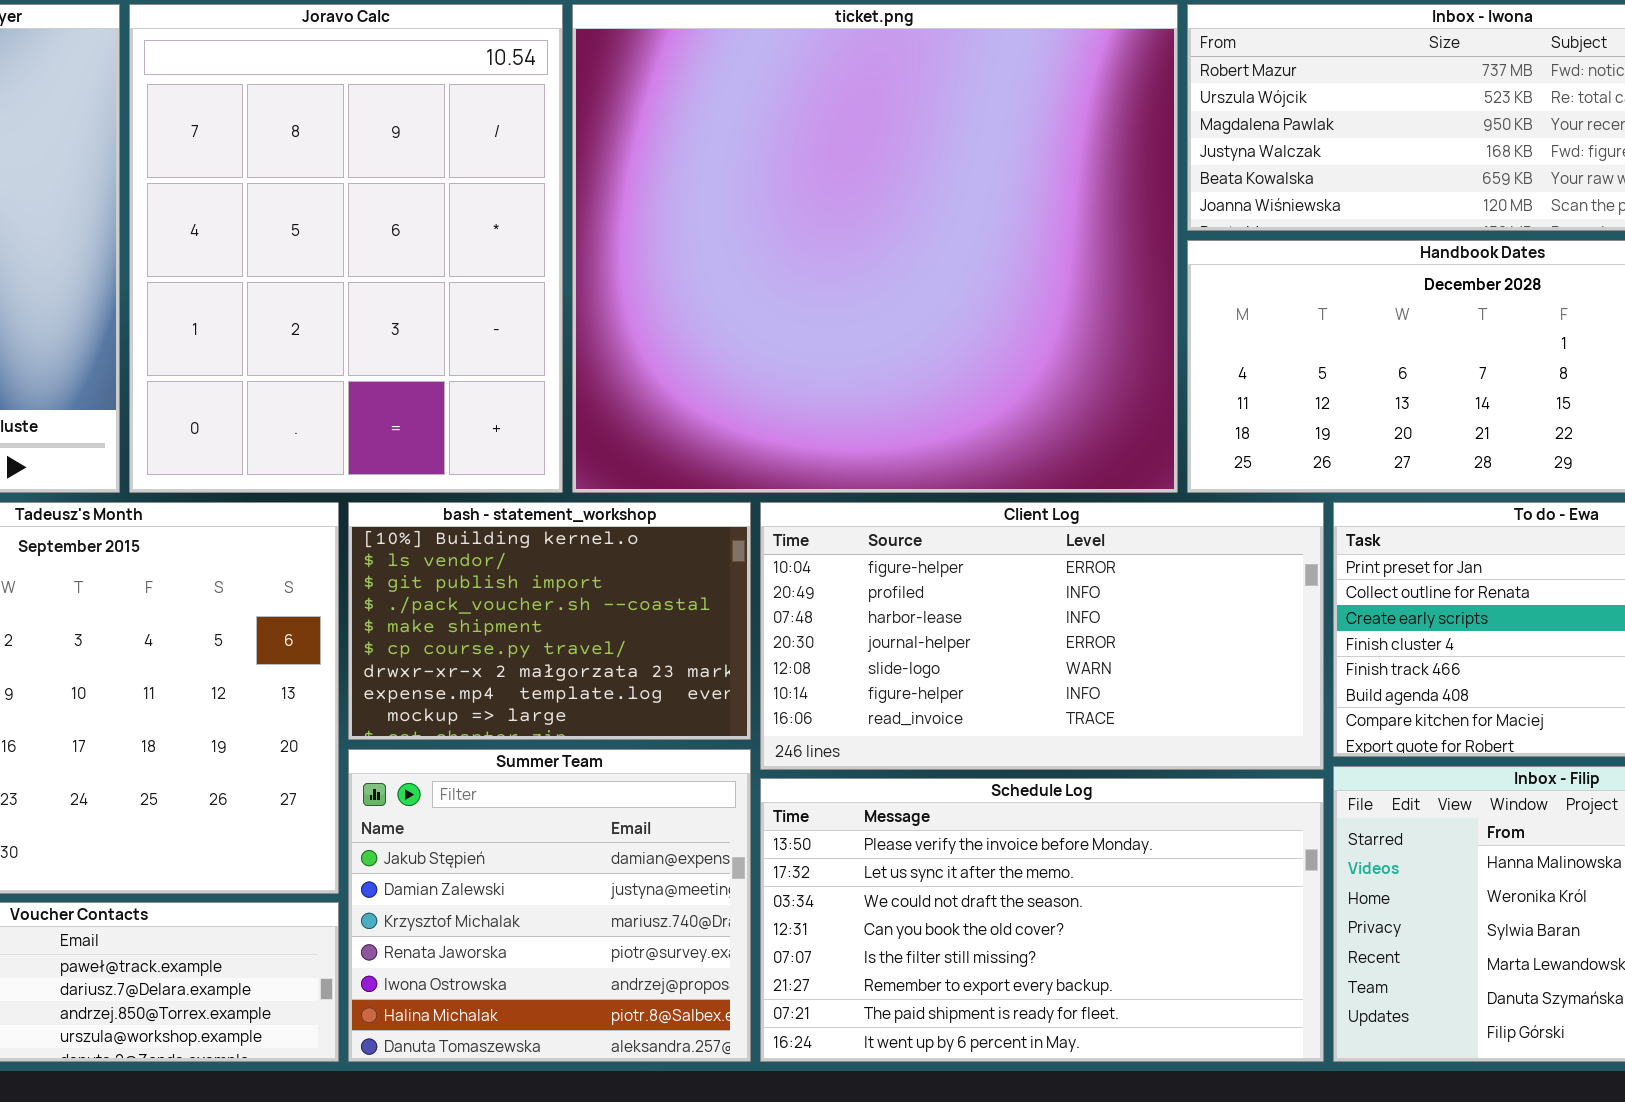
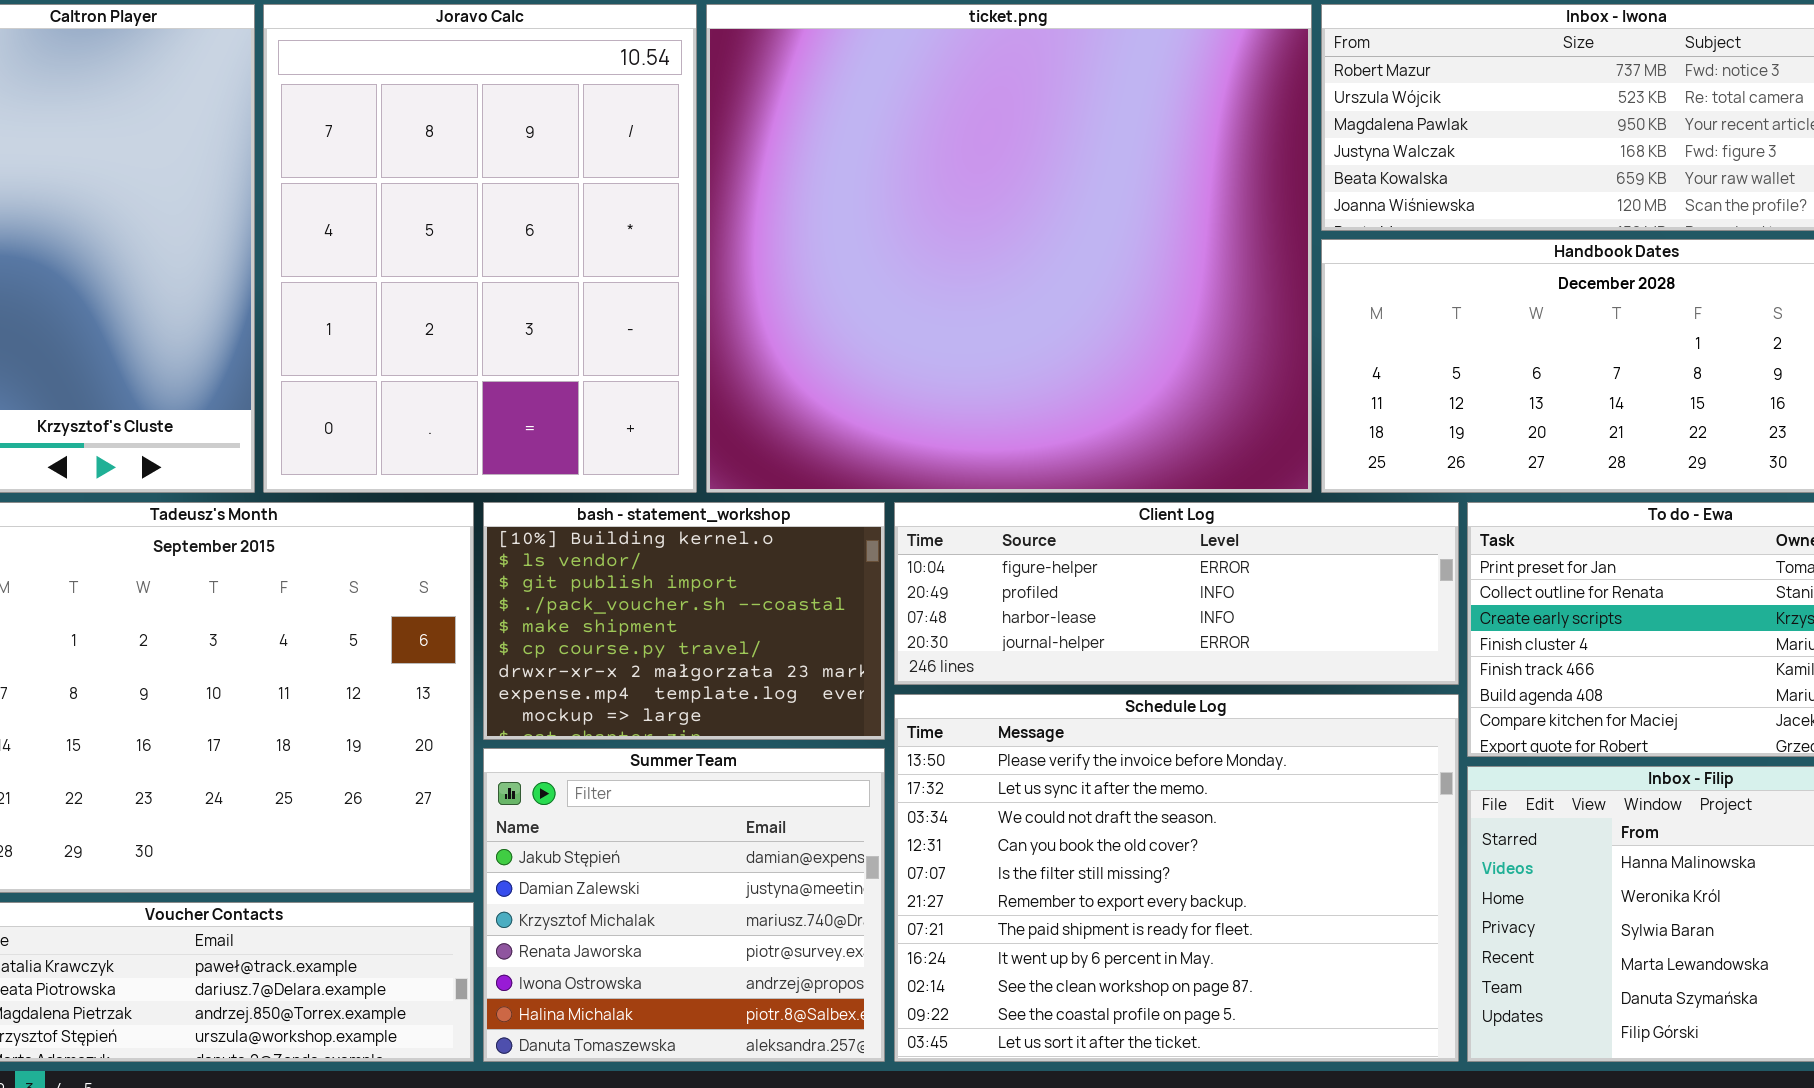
Client Log: [760,502,1324,770] -> [894,502,1459,685], resized
Schedule Log: [760,778,1324,1062] -> [894,694,1459,1062], resized

